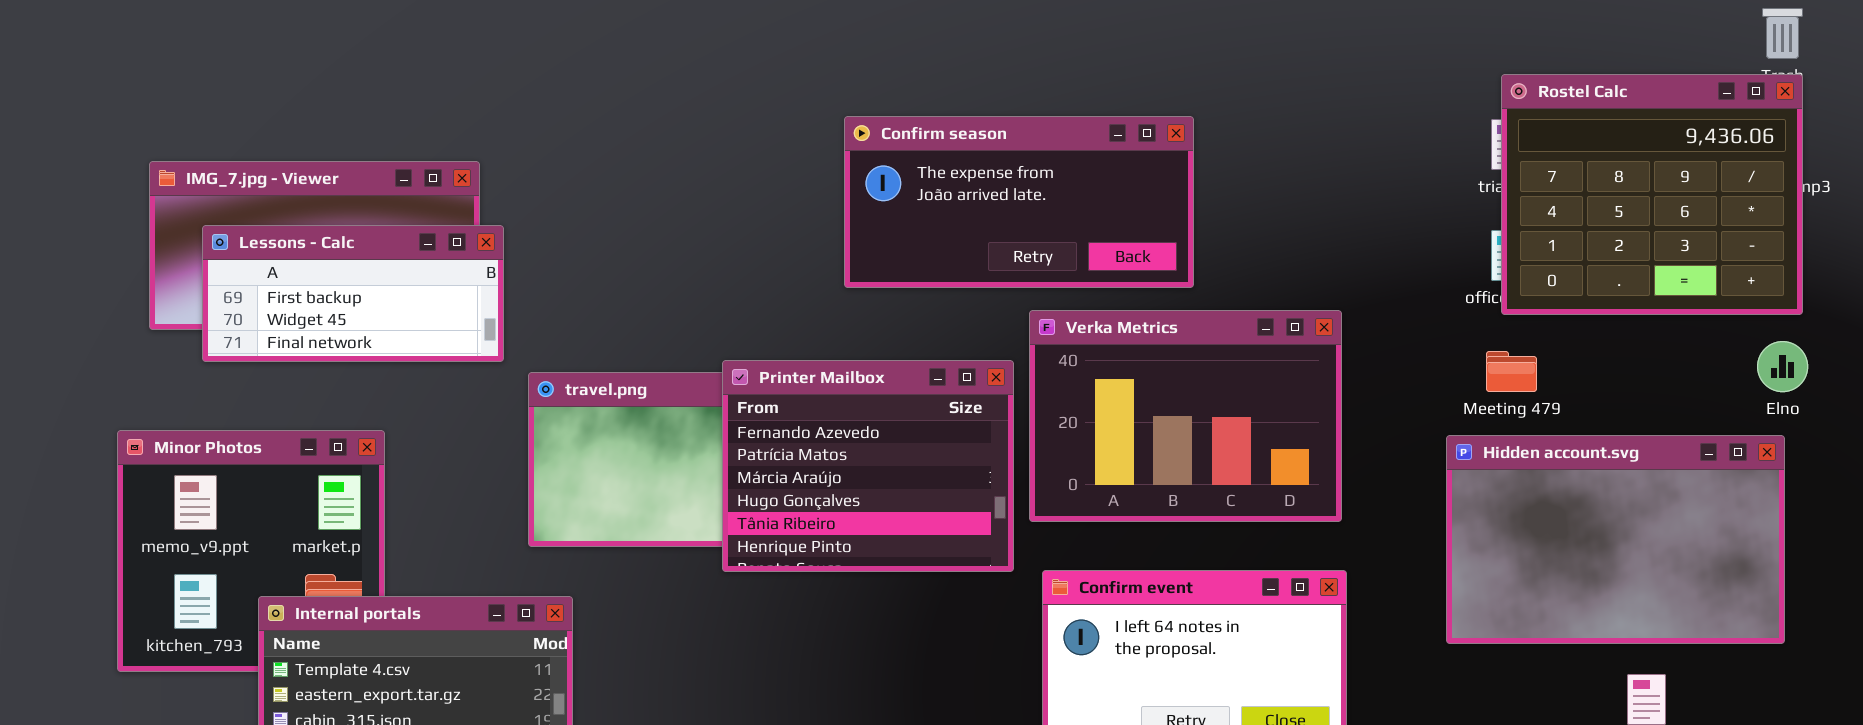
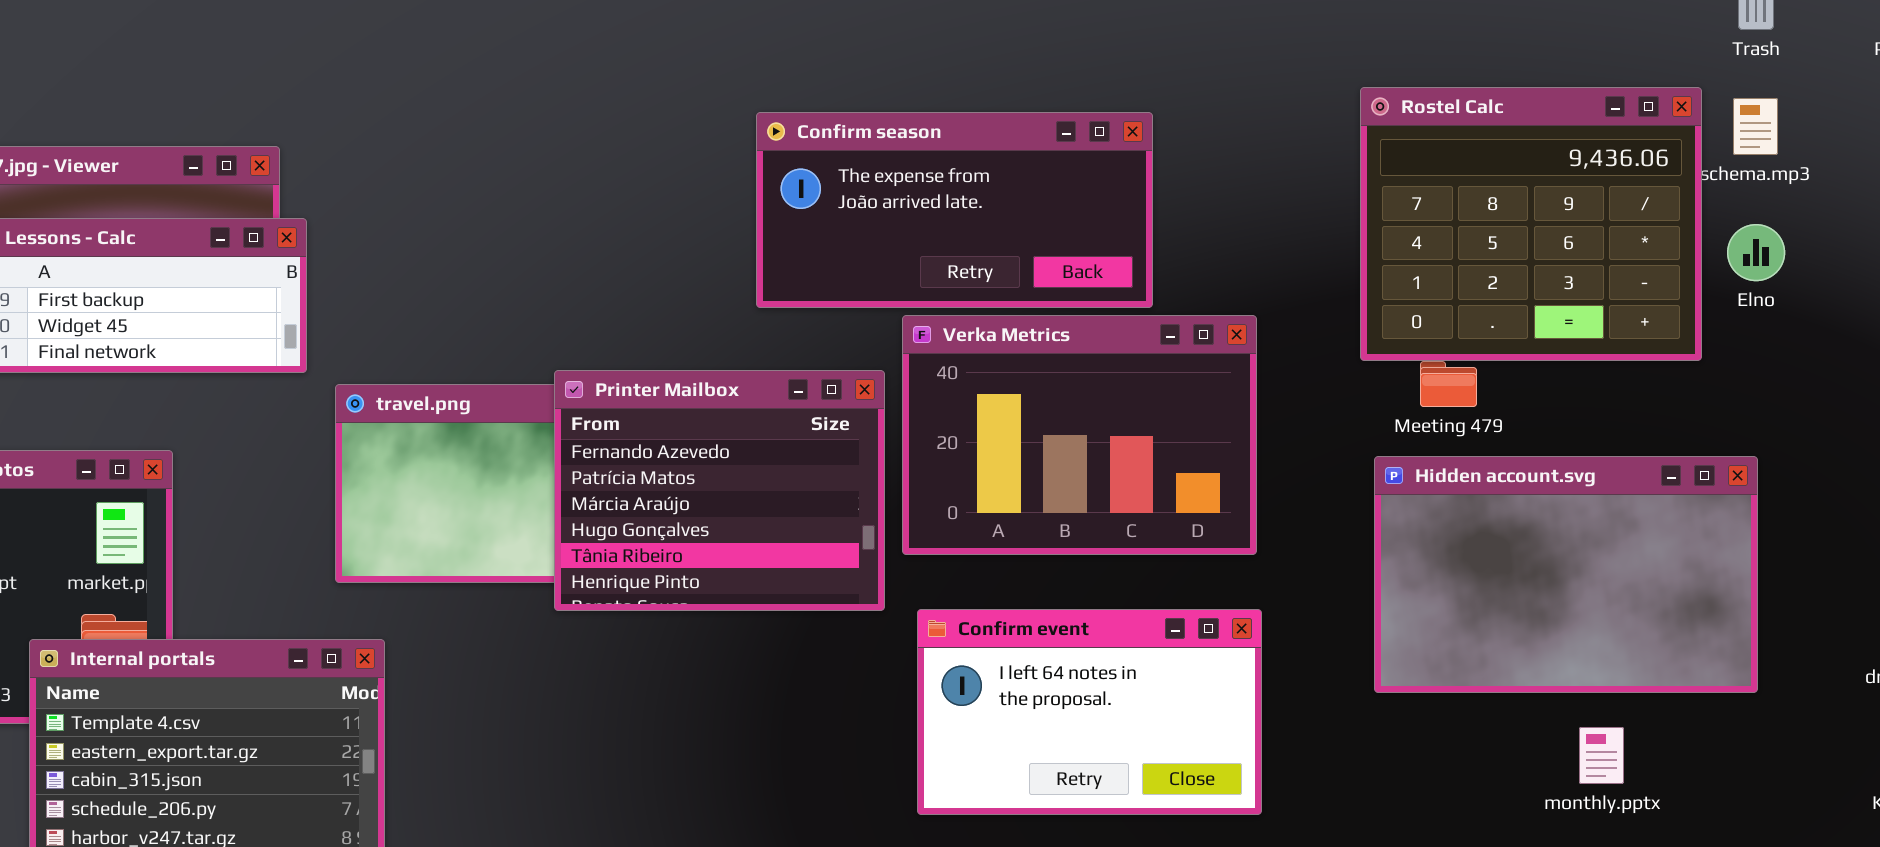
Rostel Calc: [1501,74,1803,315] -> [1360,87,1702,361], moved
Confirm season: [844,116,1194,288] -> [756,112,1153,308], moved
Elno: [1757,341,1808,392] -> [1727,224,1785,281], moved

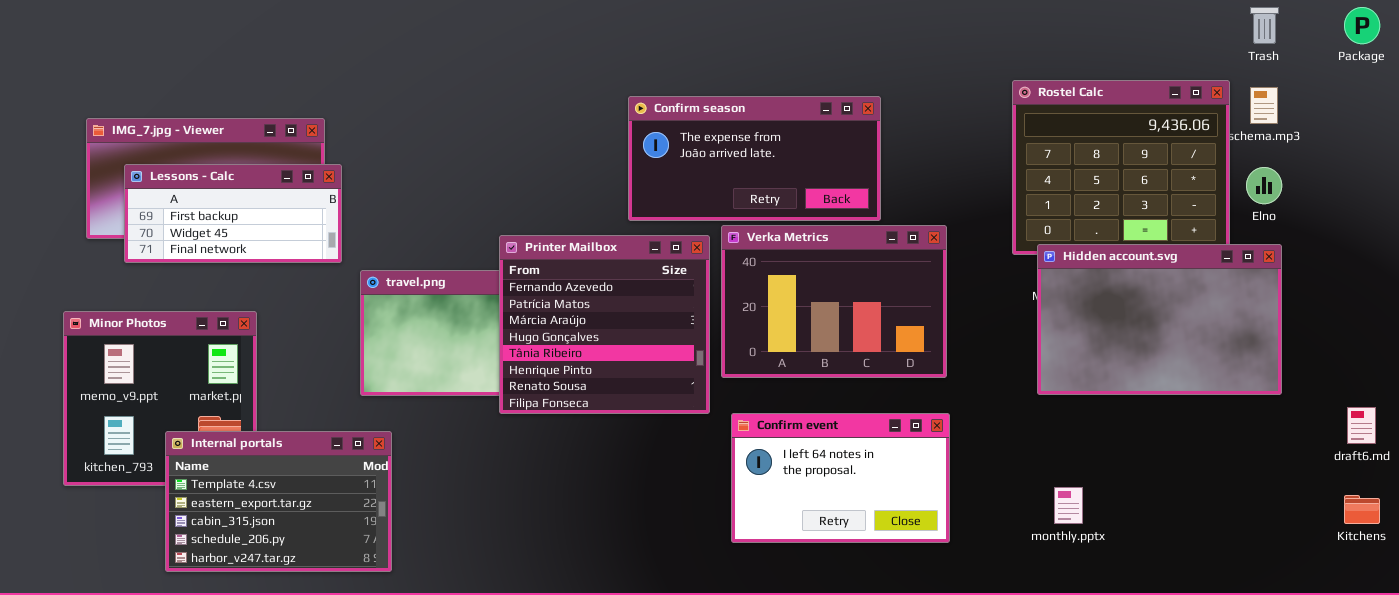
Printer Mailbox: [554,370,885,611] -> [499,235,710,414], resized
Hidden account.svg: [1374,456,1758,693] -> [1037,244,1282,395], moved
monthly.pptx: [1579,727,1624,784] -> [1054,487,1083,524], moved

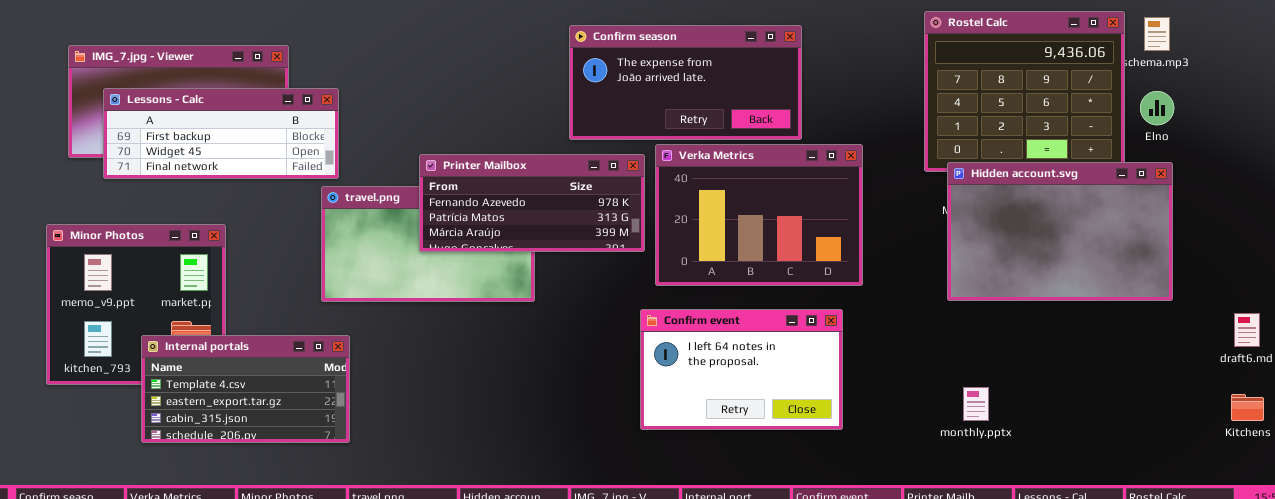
Lessons - Calc: [124,164,342,263] -> [103,88,339,179], resized
Printer Mailbox: [499,235,710,414] -> [419,154,645,252], resized
Confirm event: [731,413,950,543] -> [640,309,843,430], moved
Internal portals: [165,431,392,572] -> [141,335,350,443], resized

